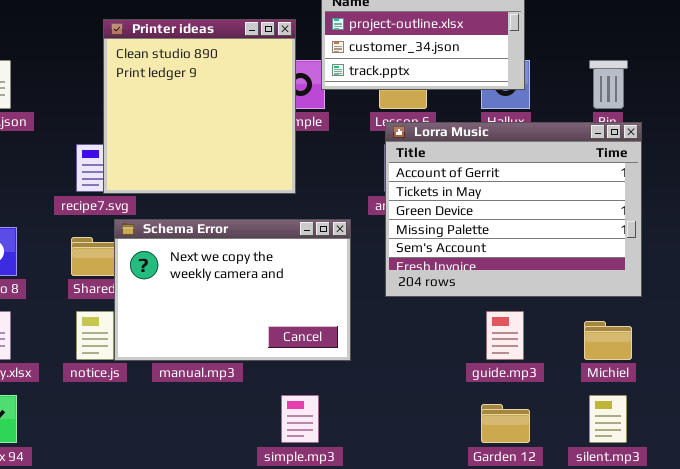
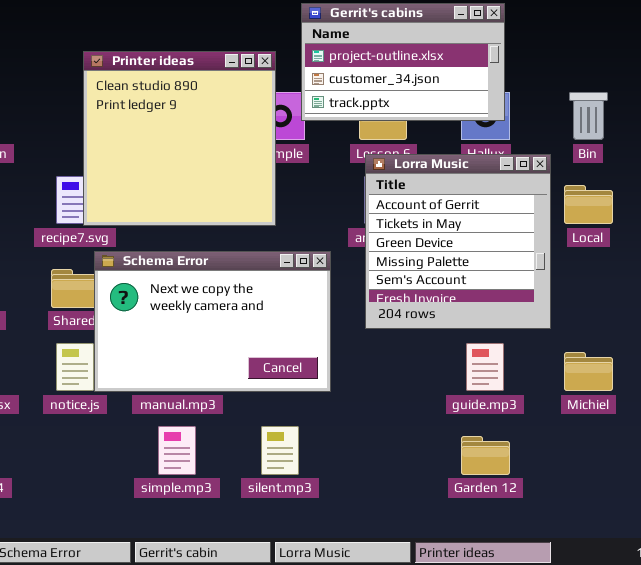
Lorra Music: [385,122,642,297] -> [365,154,551,329], resized
simple.mp3: [281,395,319,443] -> [158,426,196,475], moved
silent.mp3: [589,395,627,443] -> [261,426,299,475], moved

